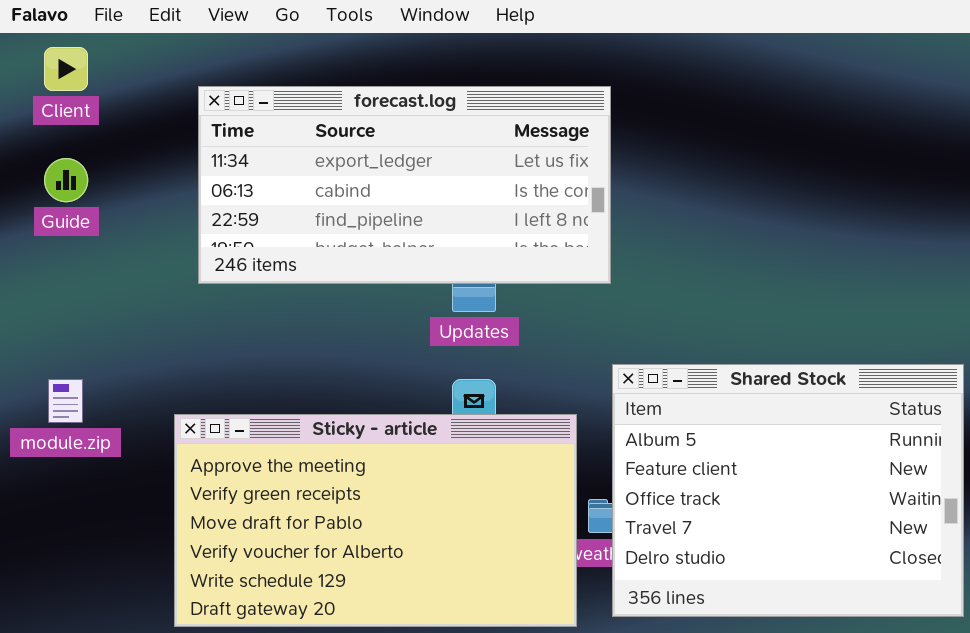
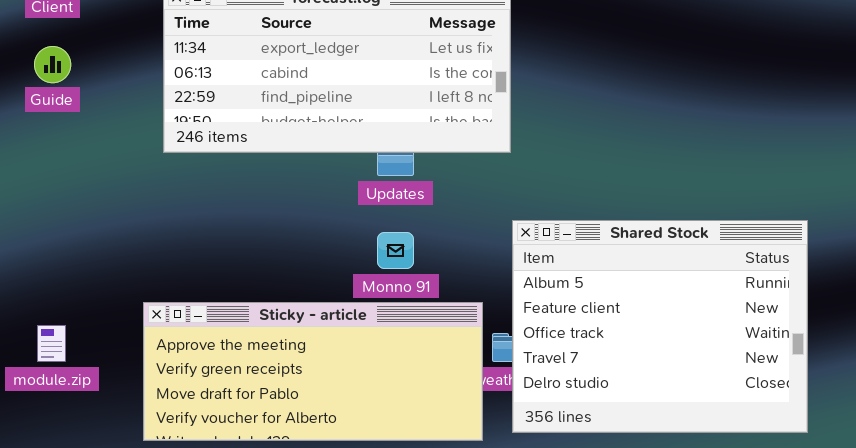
module.zip: [48,379,83,423] -> [37,325,66,362], moved
Sticky - article: [174,414,577,627] -> [143,302,483,441], resized

